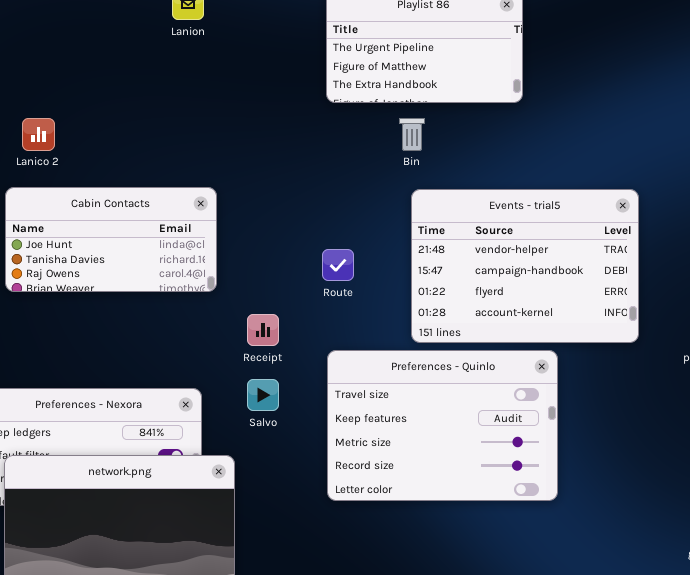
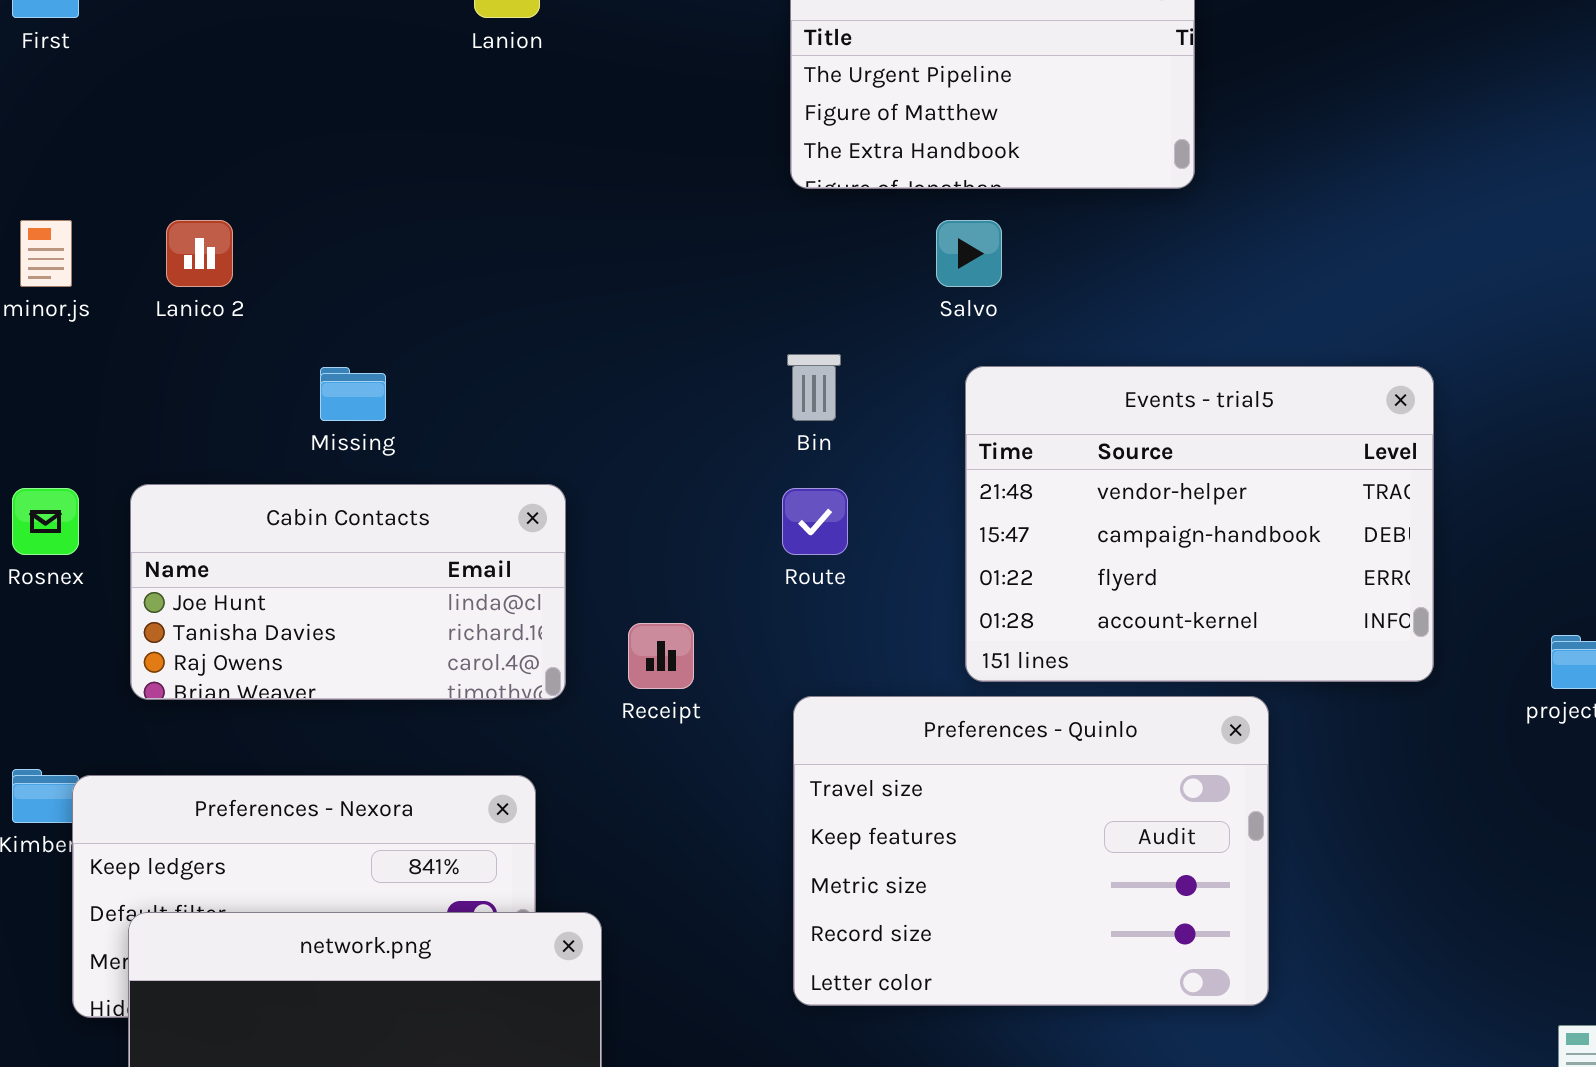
Bin: [399,118,425,151] -> [787,354,841,421], moved
Cabin Contacts: [5,187,217,292] -> [130,484,566,700], moved
Salvo: [247,379,279,411] -> [936,220,1002,287], moved

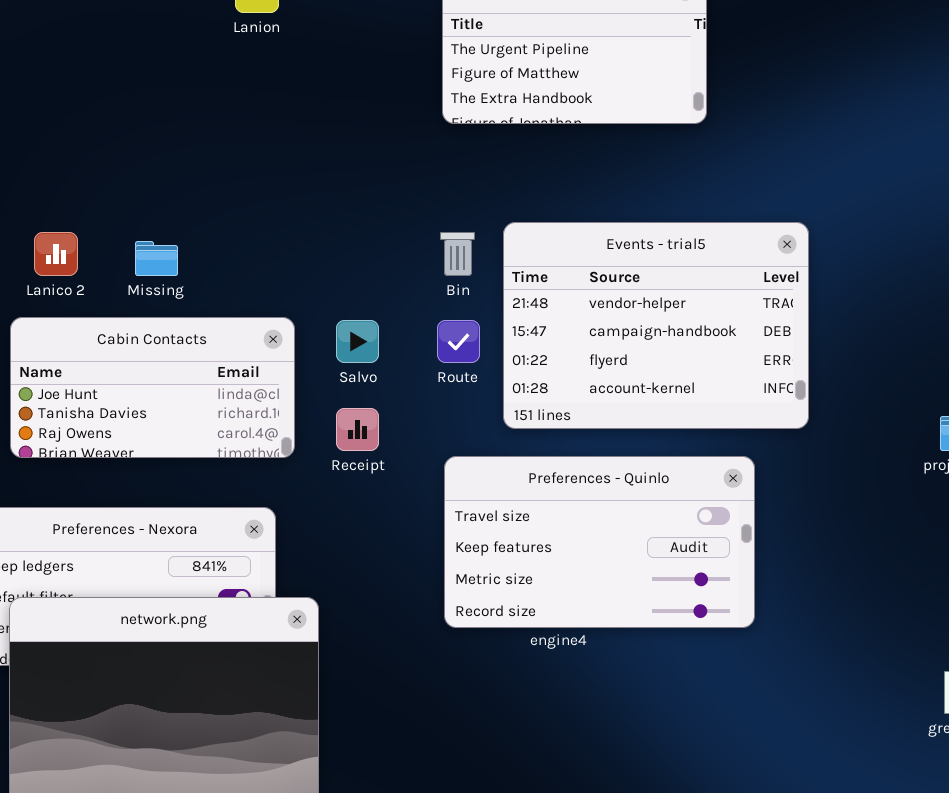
Lanico 2: [166,220,233,287] -> [34,232,78,276], moved
Salvo: [936,220,1002,287] -> [336,320,379,363], moved
Events - trial5: [965,366,1434,682] -> [503,222,809,429], moved
Preferences - Quinlo: [793,696,1269,1006] -> [444,456,755,628], resized

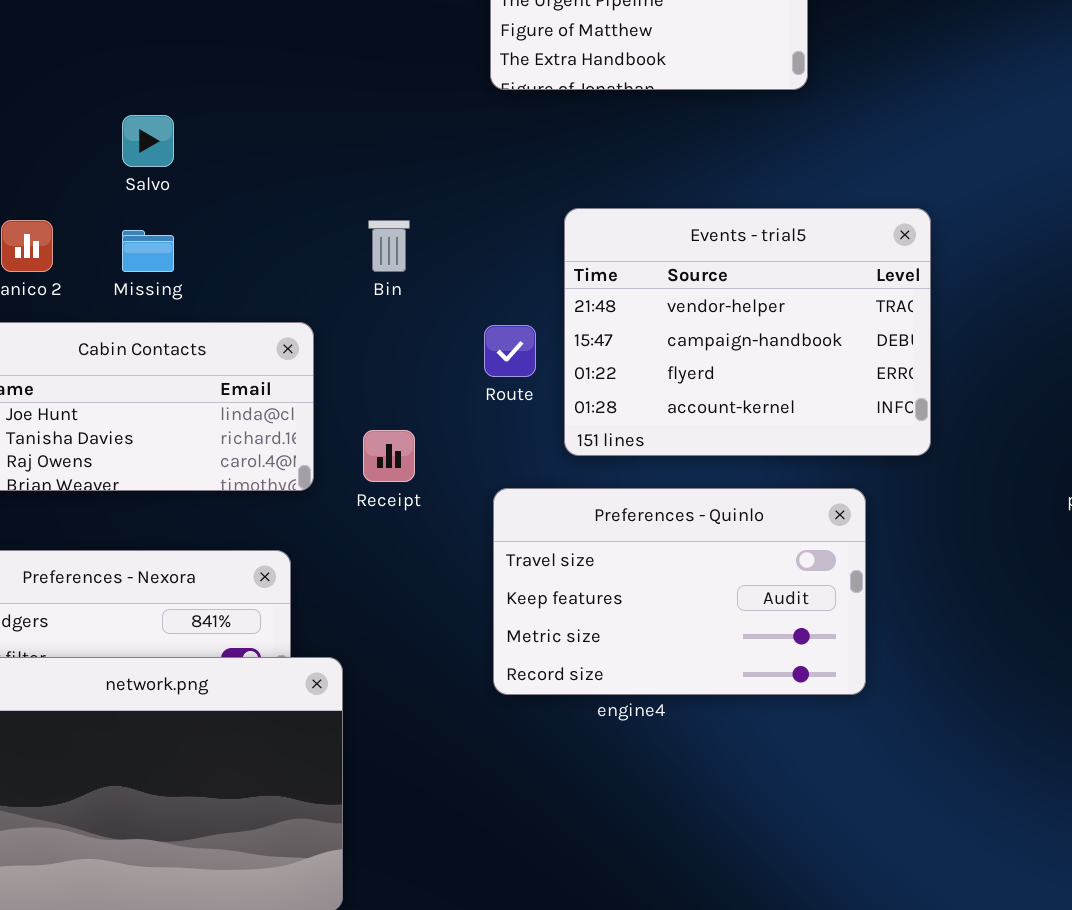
Bin: [440,232,475,276] -> [368,220,410,272], moved
Salvo: [336,320,379,363] -> [122,115,174,167], moved

